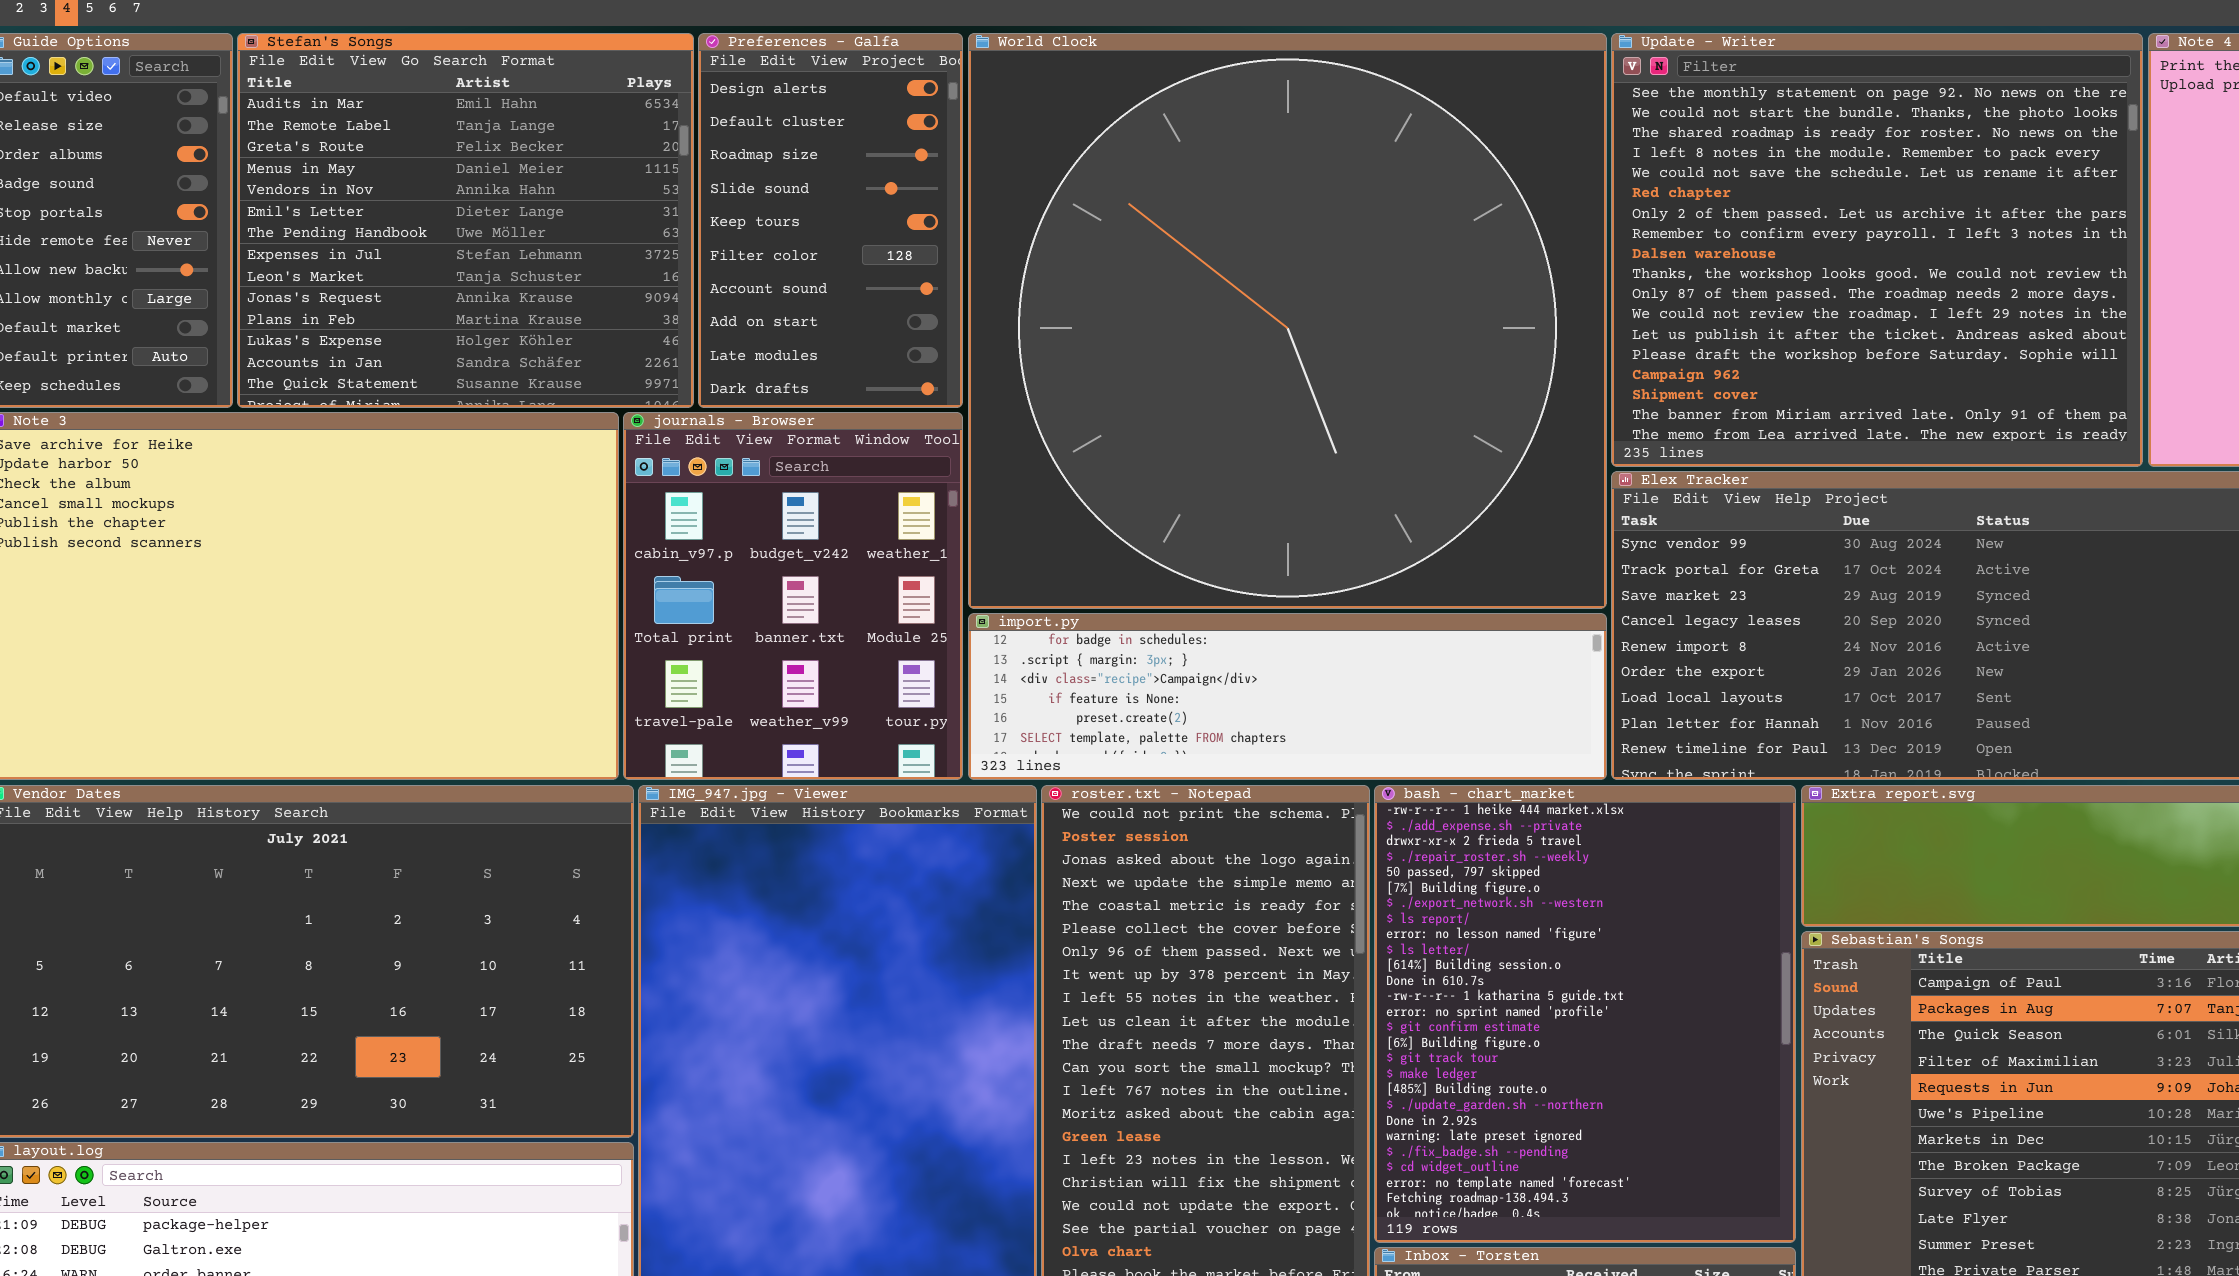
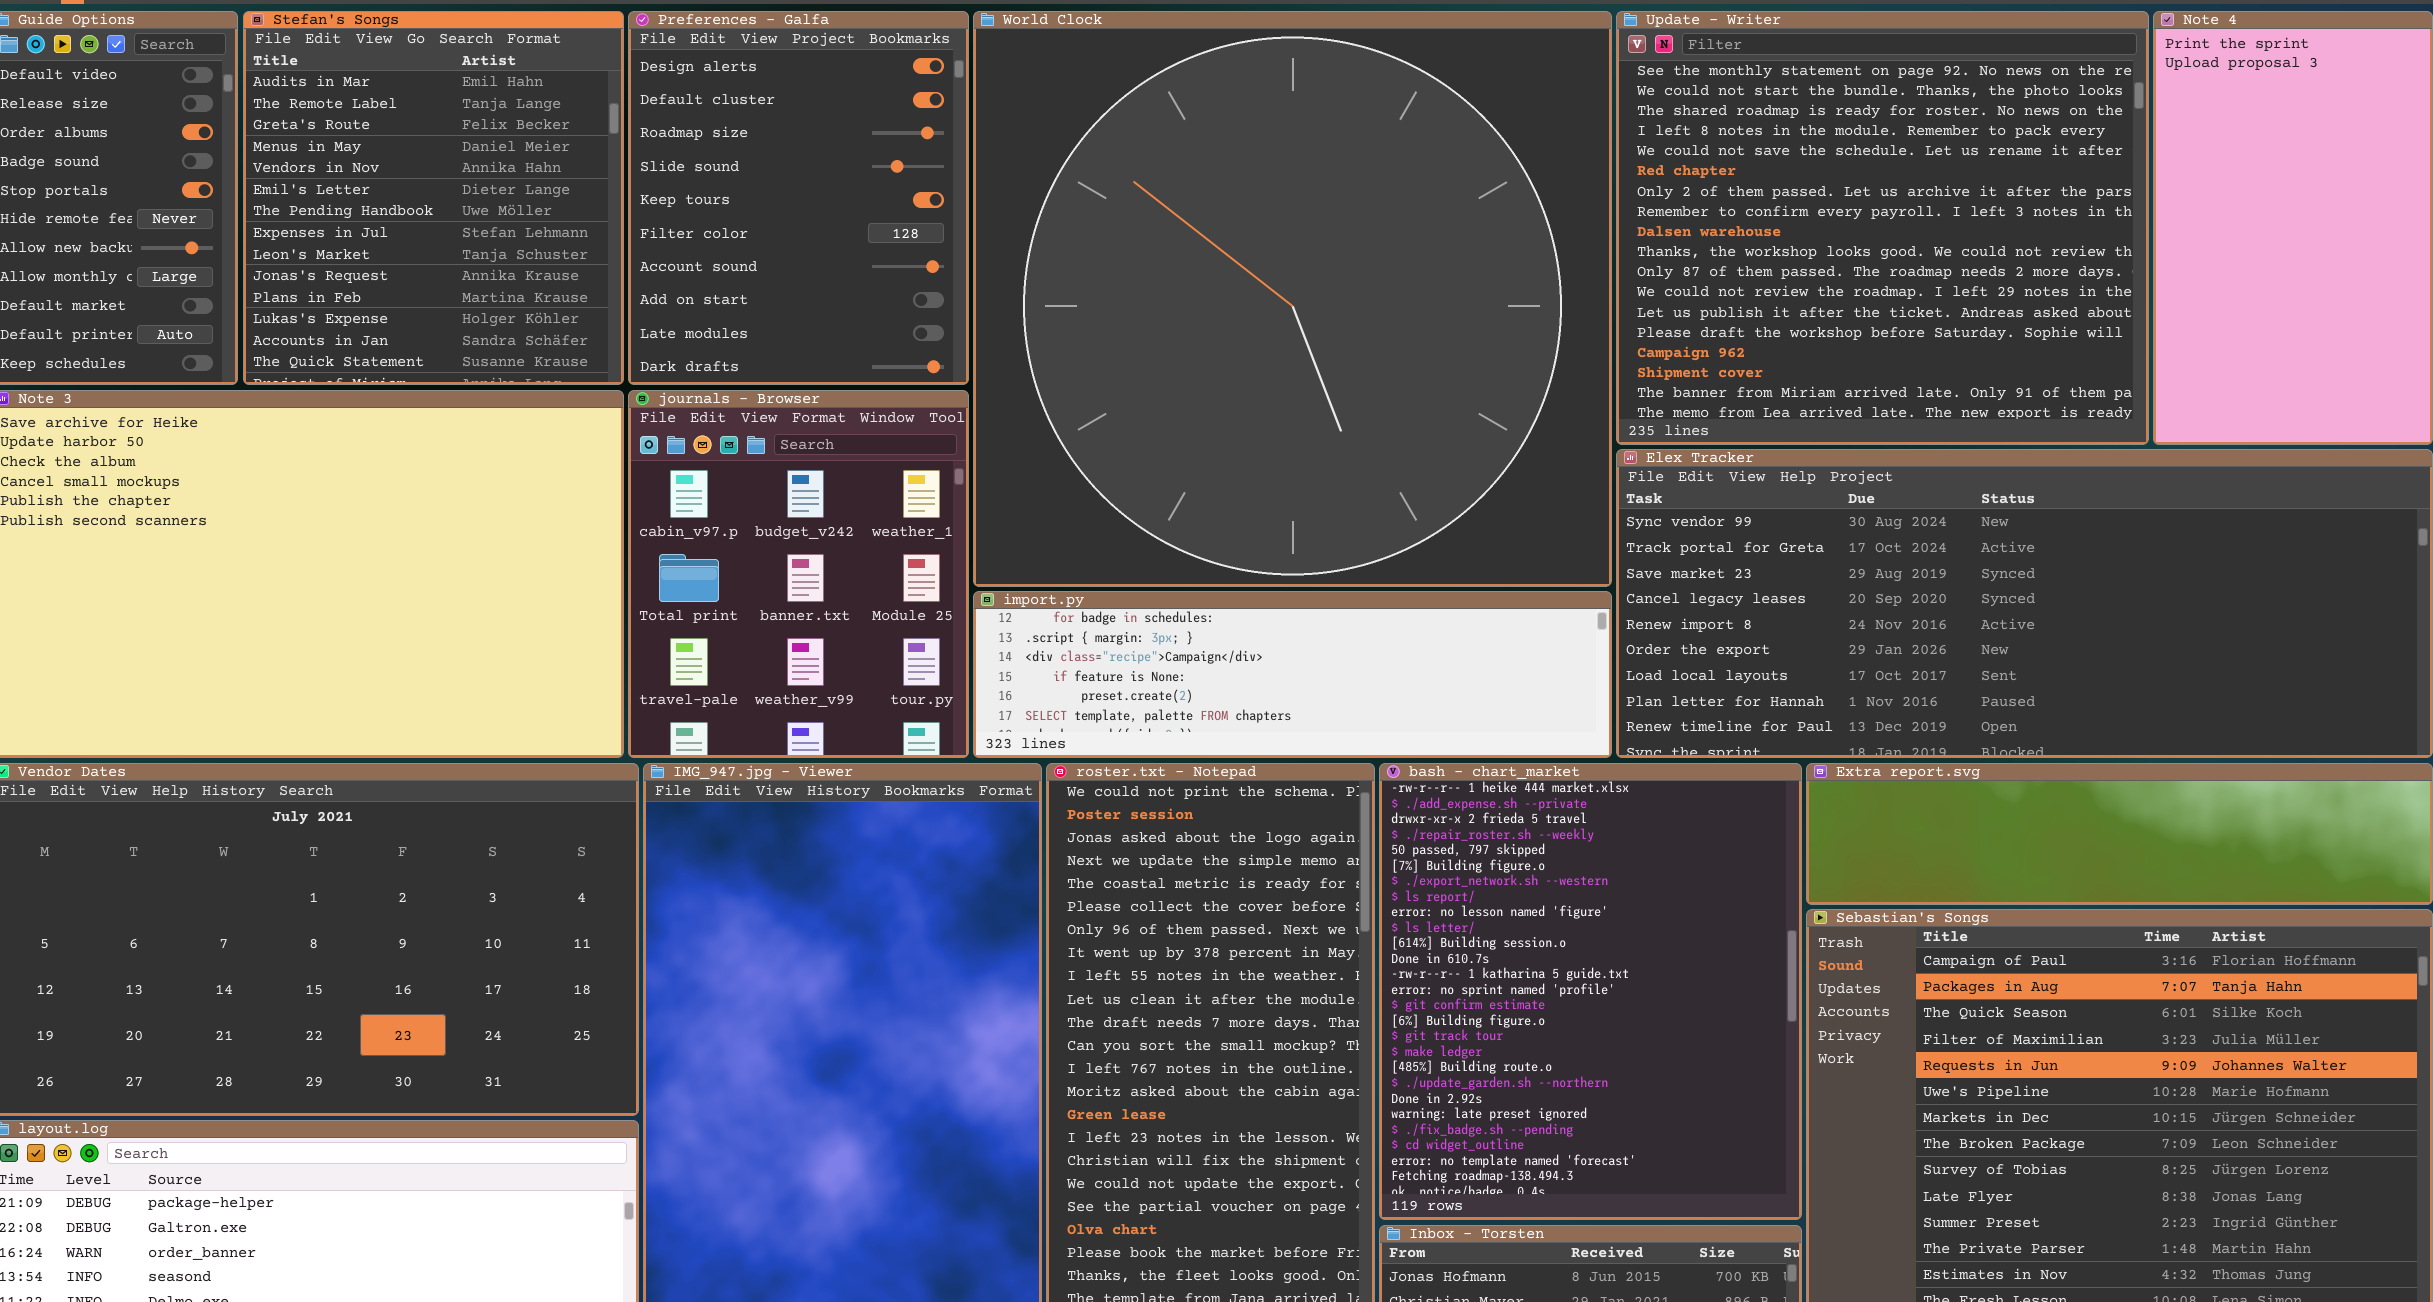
Stefan's Songs: [237,33,694,408] -> [243,11,624,385], resized
Preferences - Galfa: [698,33,963,408] -> [628,11,969,385], resized

